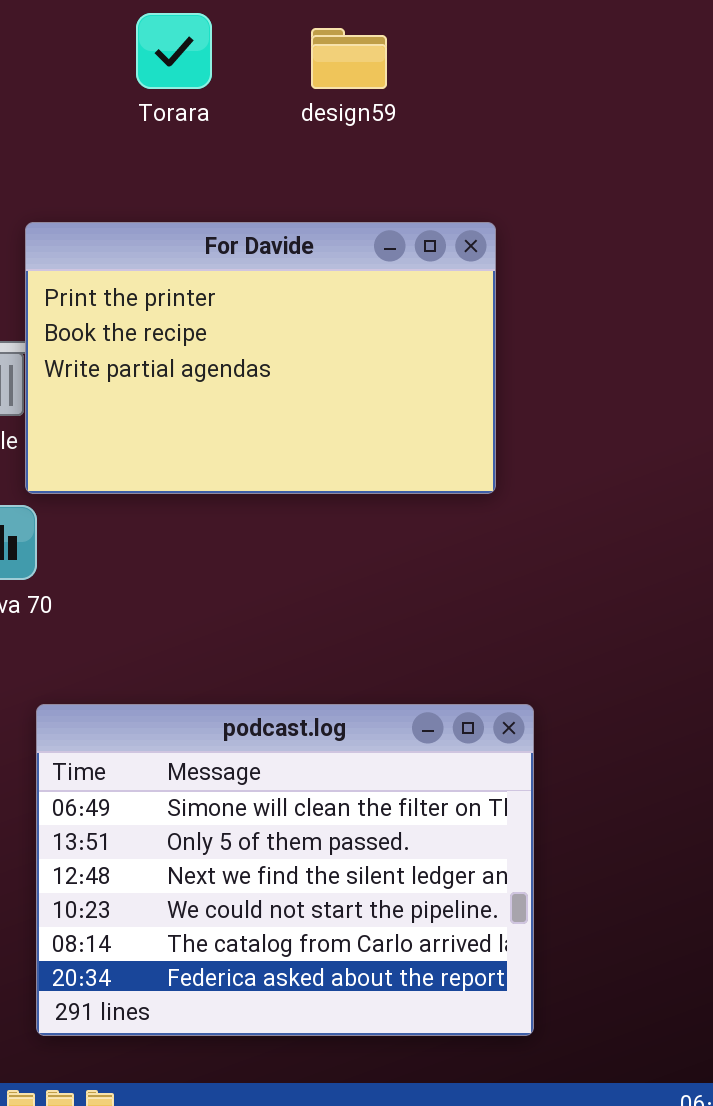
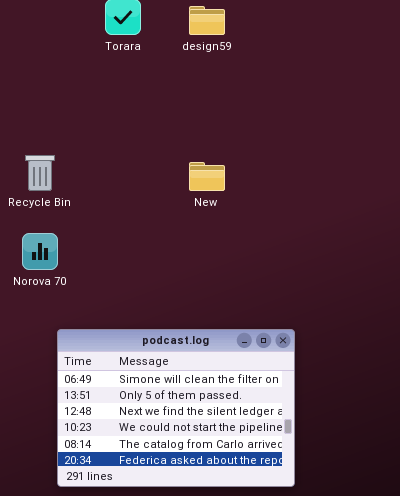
For Davide: [25,222,496,494] -> none, closed

